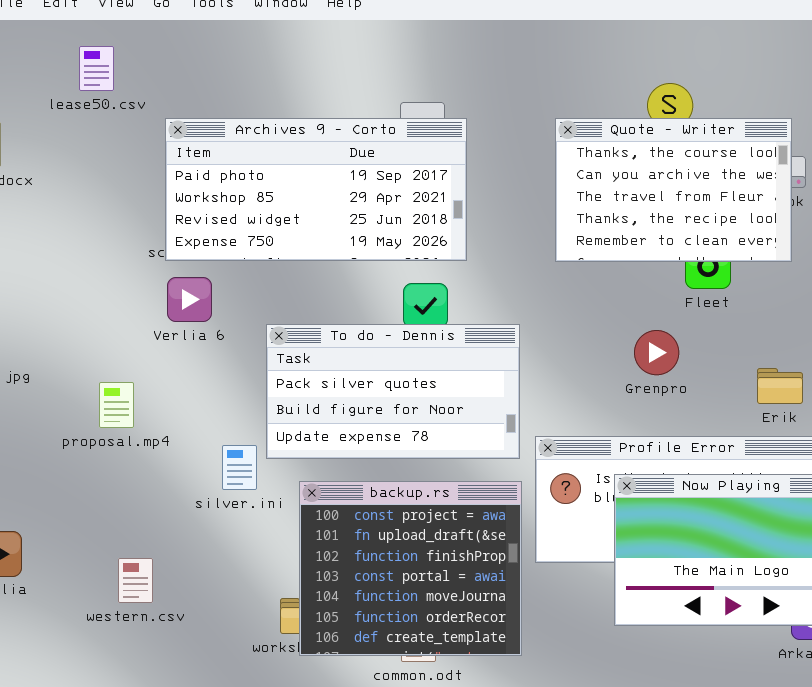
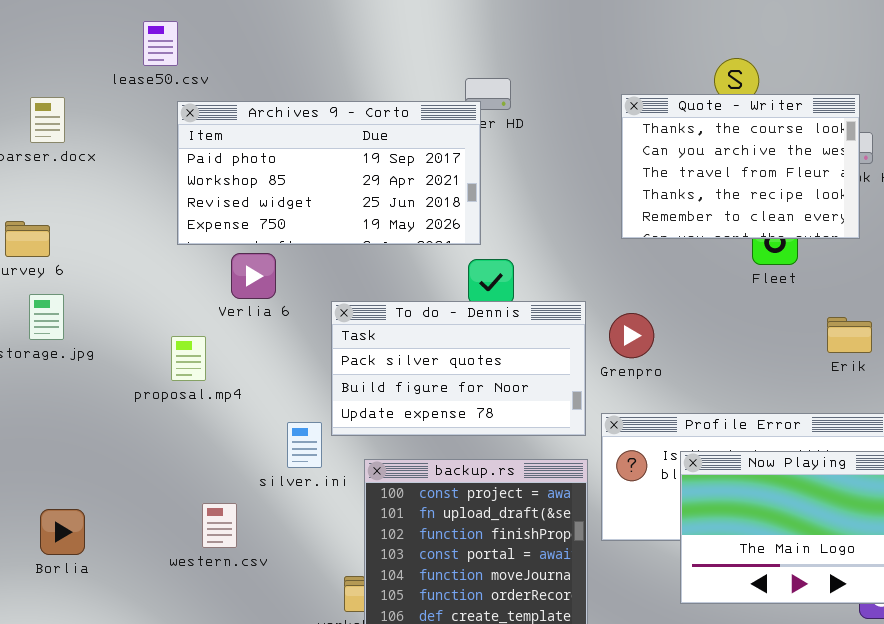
Archives 9 - Corto: [165,118,467,261] -> [177,101,481,245], moved
Grenpro: [634,330,679,375] -> [609,313,654,358], moved
Erik: [757,368,803,404] -> [827,317,872,353], moved
proposal.mp4: [99,382,134,428] -> [171,336,206,381], moved
western.csv: [118,558,153,603] -> [202,503,237,548], moved

